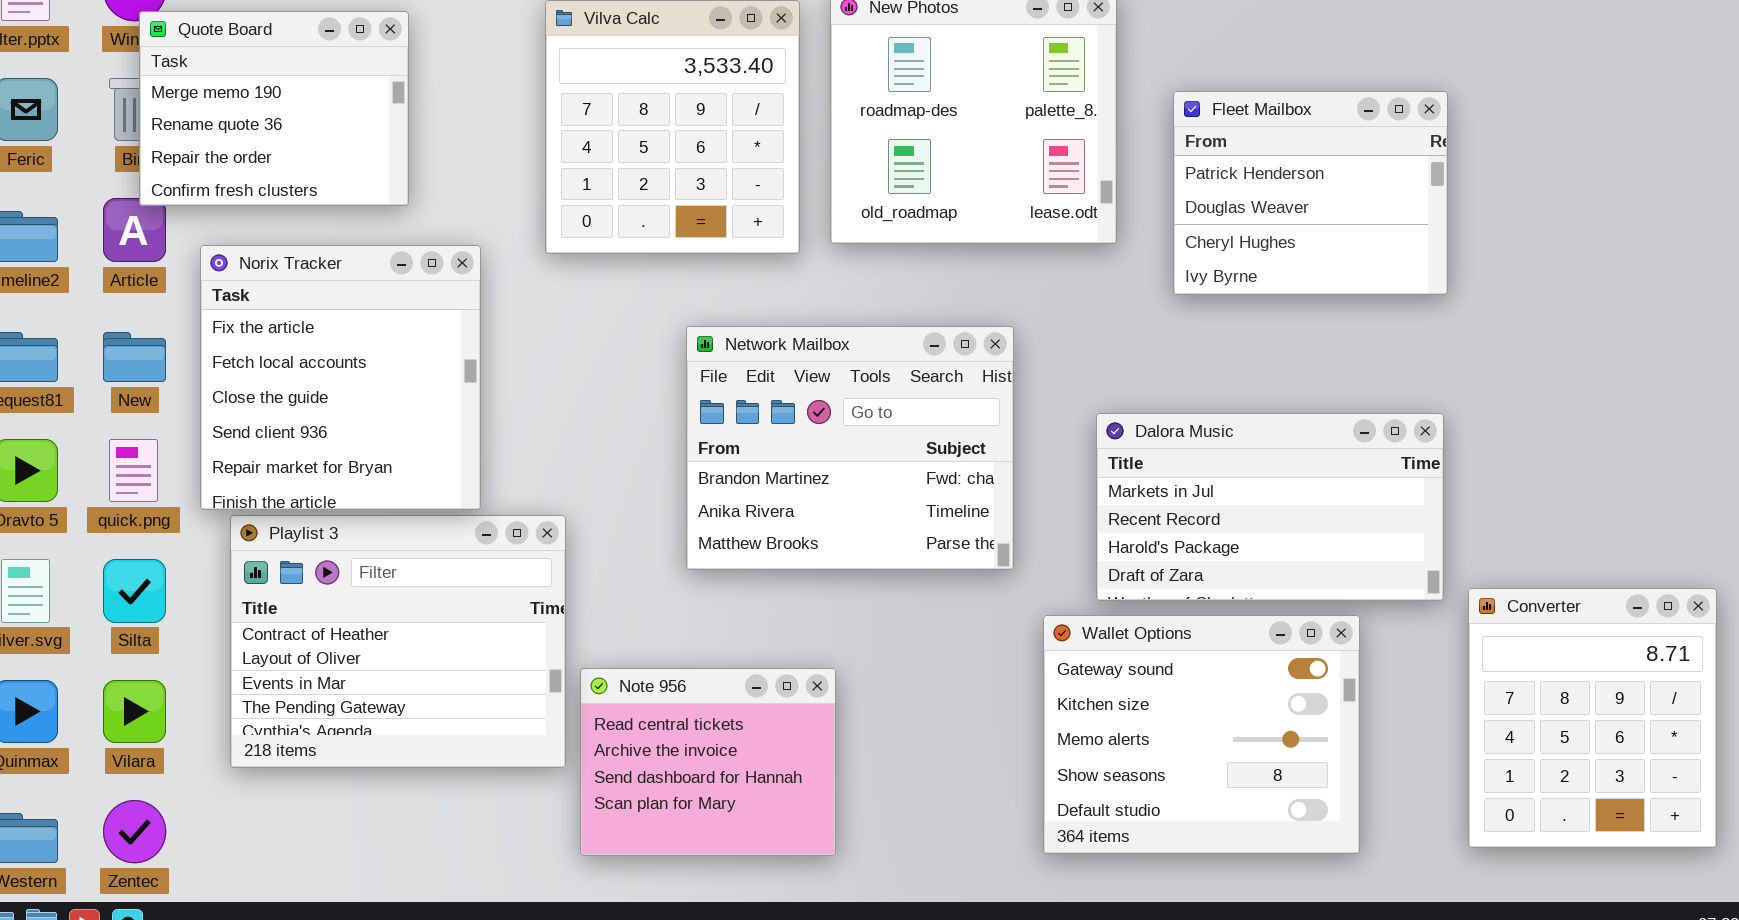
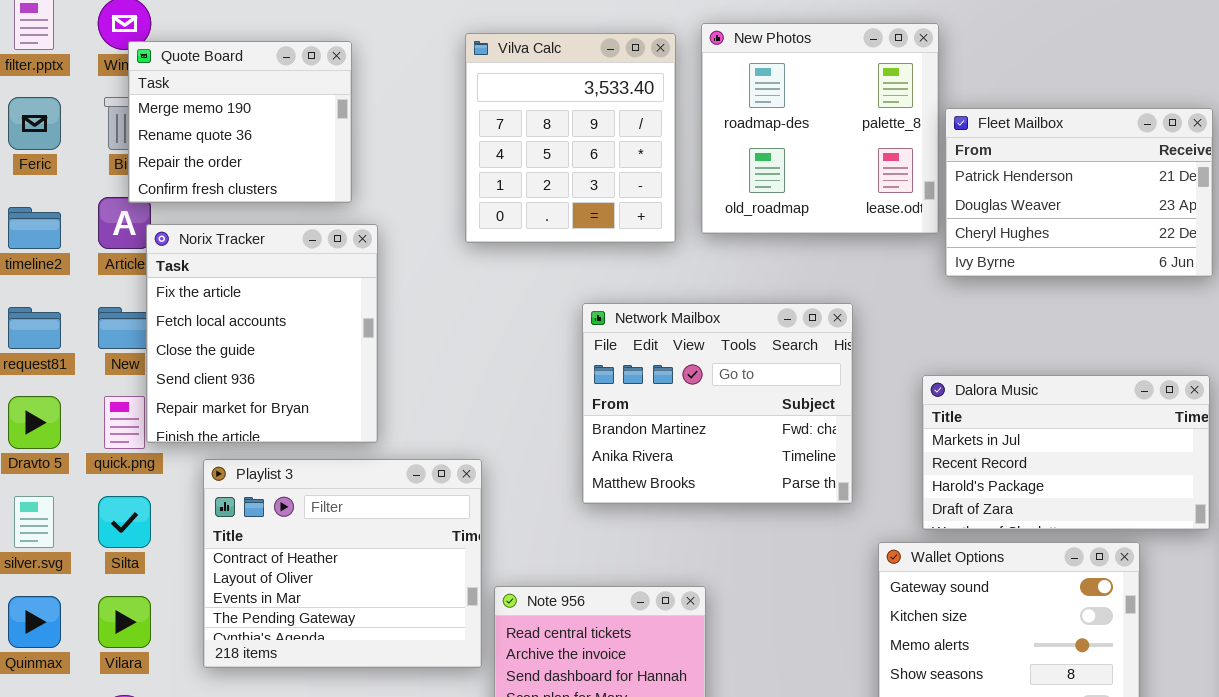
Fleet Mailbox: [1173,91,1448,295] -> [945,108,1213,277], resized
Norix Tracker: [200,245,481,510] -> [146,224,378,443], moved

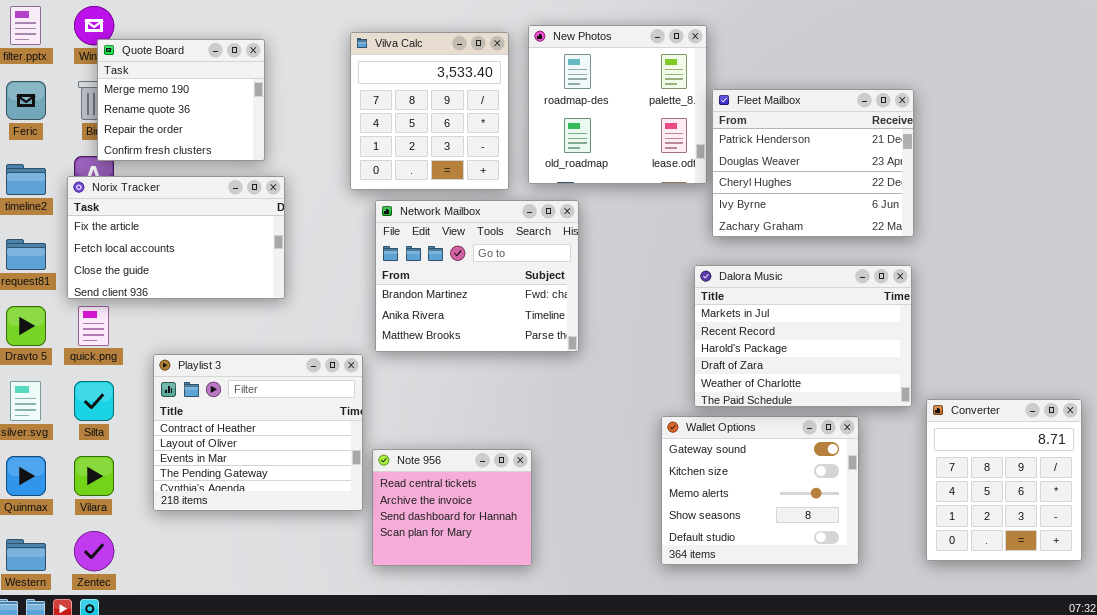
Fleet Mailbox: [945,108,1213,277] -> [712,89,914,237], resized
Norix Tracker: [146,224,378,443] -> [67,176,285,299], resized
Network Mailbox: [582,303,853,504] -> [375,200,579,352], moved
Dalora Music: [922,375,1210,530] -> [694,265,912,407], resized

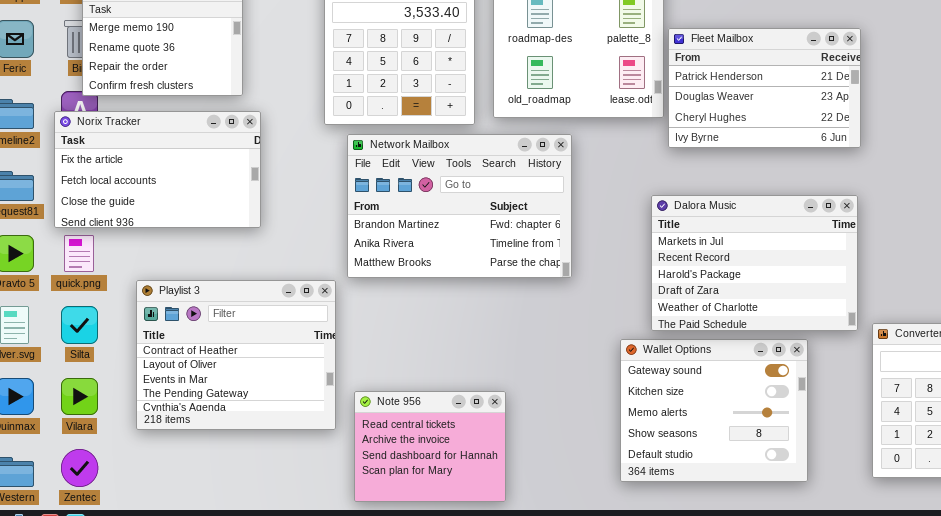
Fleet Mailbox: [712,89,914,237] -> [668,28,861,148], resized
Network Mailbox: [375,200,579,352] -> [347,134,572,278], resized
Note 956: [372,449,532,566] -> [354,391,506,502], moved

